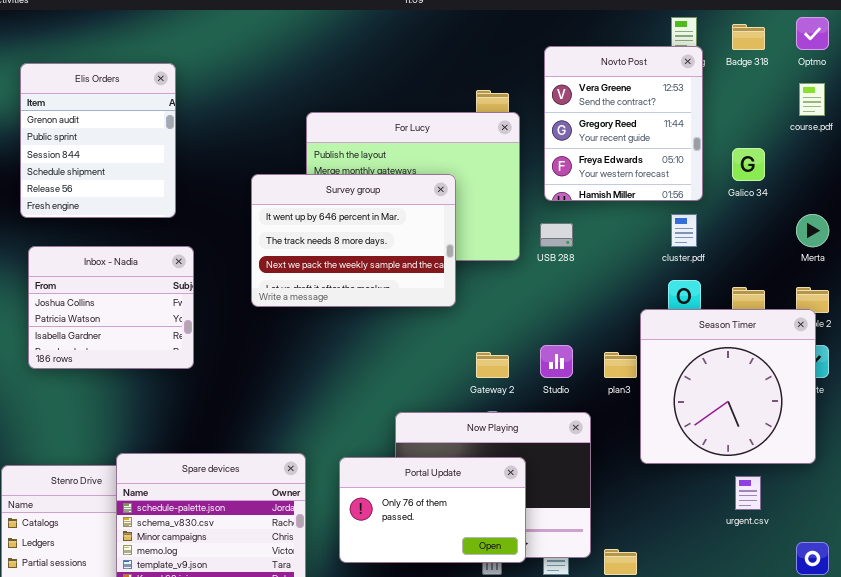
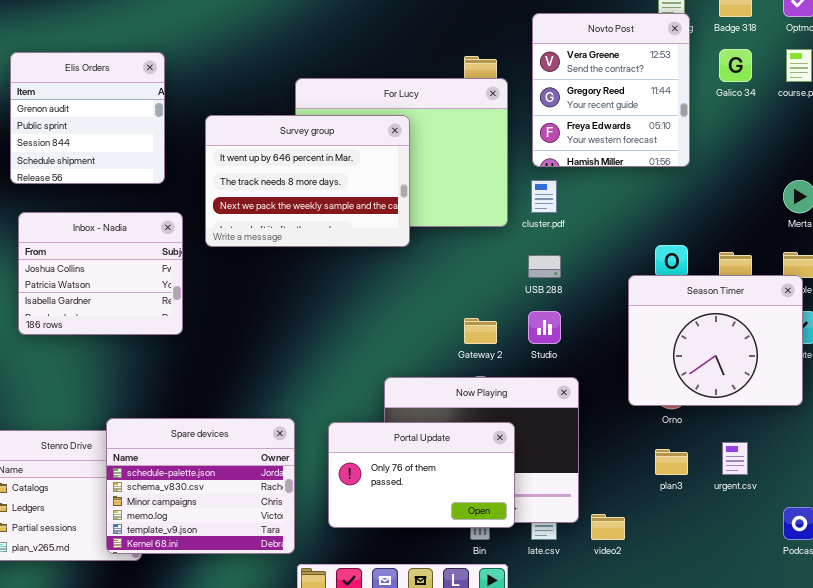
Elis Orders: [20,63,176,218] -> [10,52,165,184], resized
Galico 34: [732,148,765,181] -> [719,49,752,82], moved
Survey group: [251,174,456,307] -> [205,115,410,247], moved
cluster.pdf: [671,214,697,247] -> [531,180,557,213], moved
USB 288: [540,223,573,247] -> [528,255,561,278], moved
Season Timer: [640,309,816,464] -> [628,275,803,406], resized
plan3: [604,352,637,378] -> [655,449,688,475], moved

